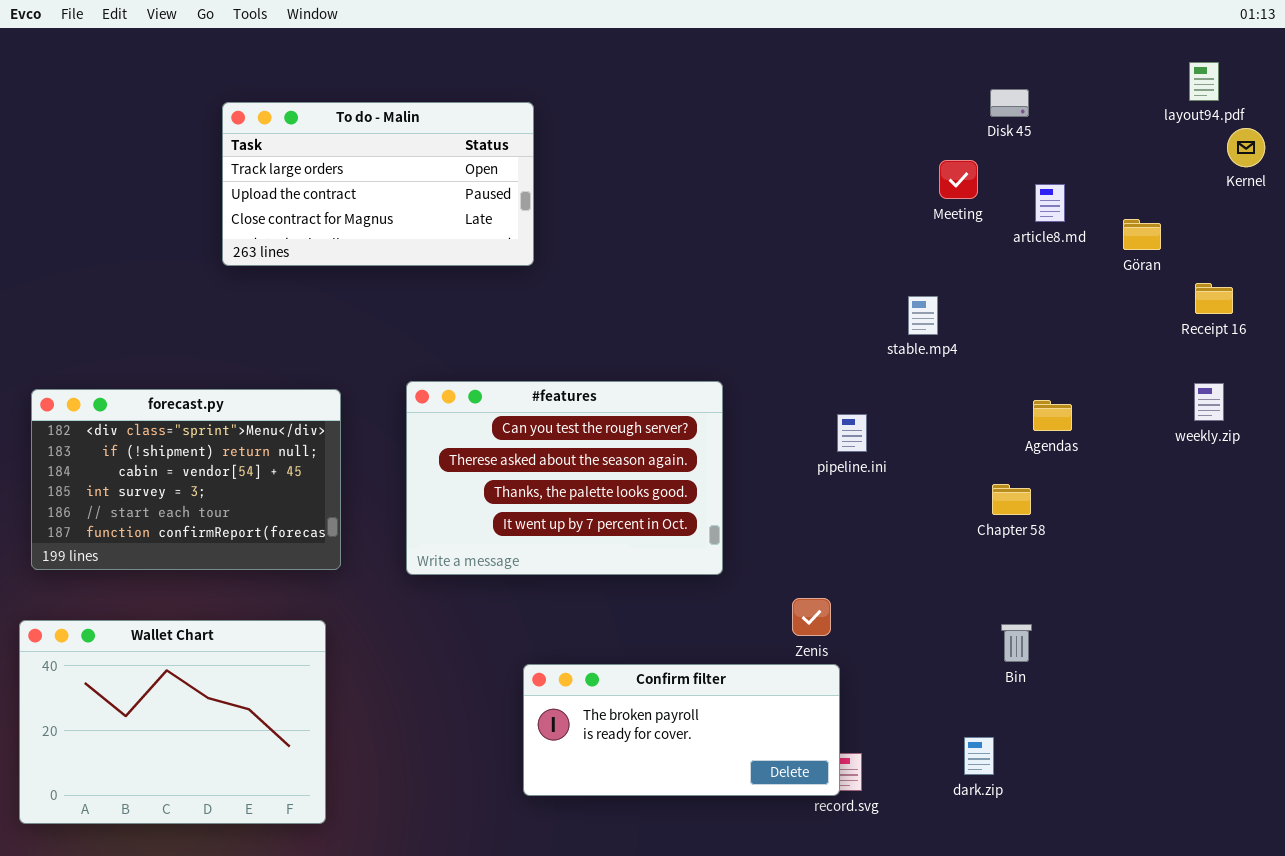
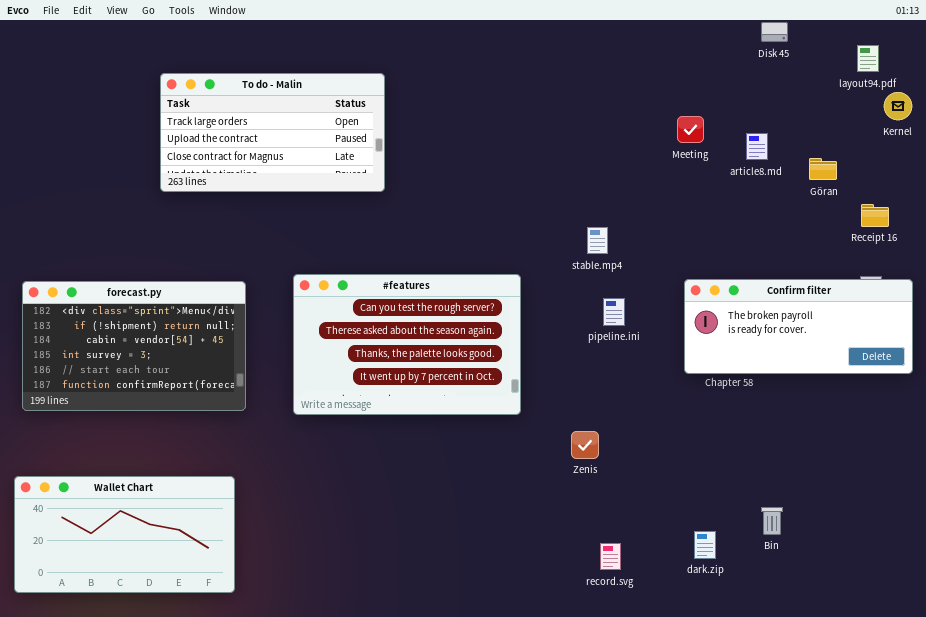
Disk 45: [990,89,1029,117] -> [761,22,788,42], moved
stable.mp4: [908,296,938,335] -> [587,227,608,254], moved
Wallet Chart: [19,620,326,824] -> [14,476,235,593], resized
Bin: [1001,624,1032,662] -> [761,507,783,535], moved
Confirm filter: [523,664,840,796] -> [684,279,913,374], moved

